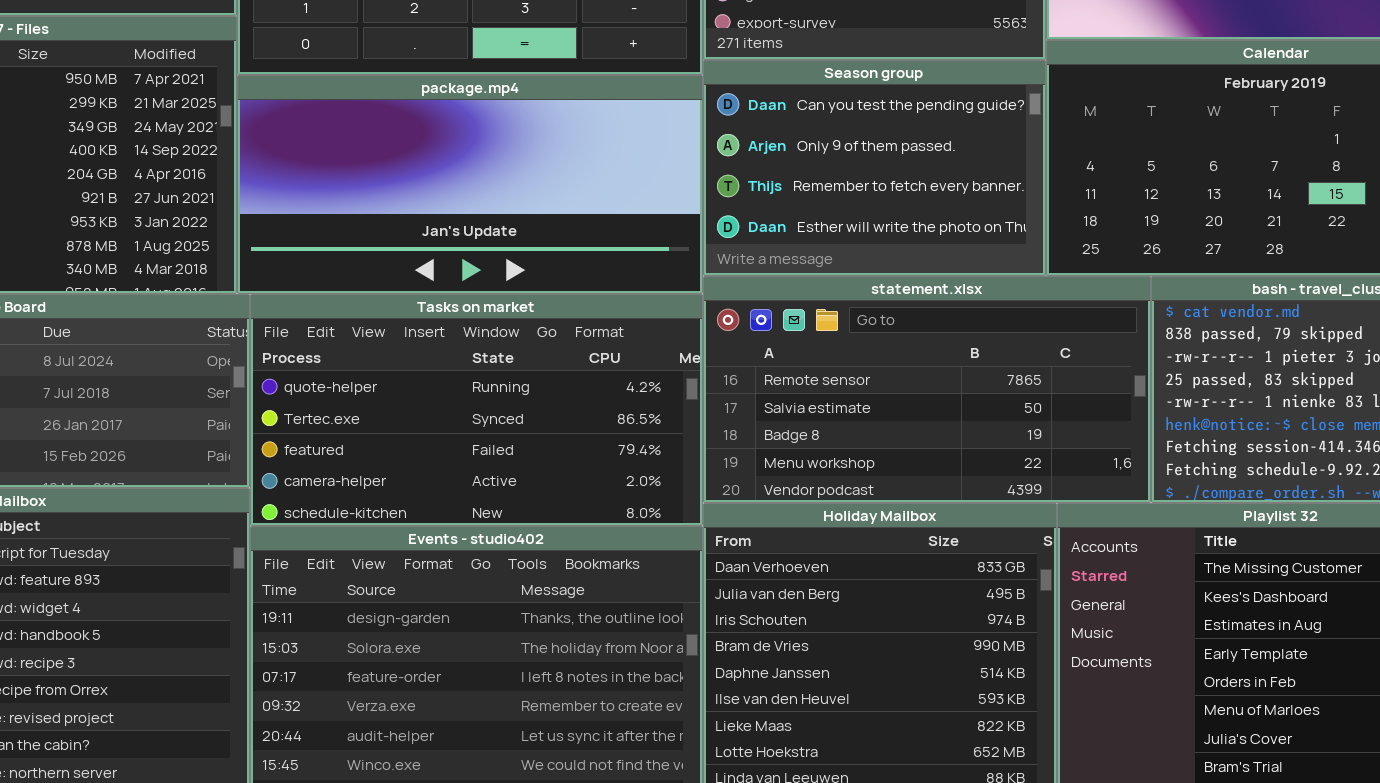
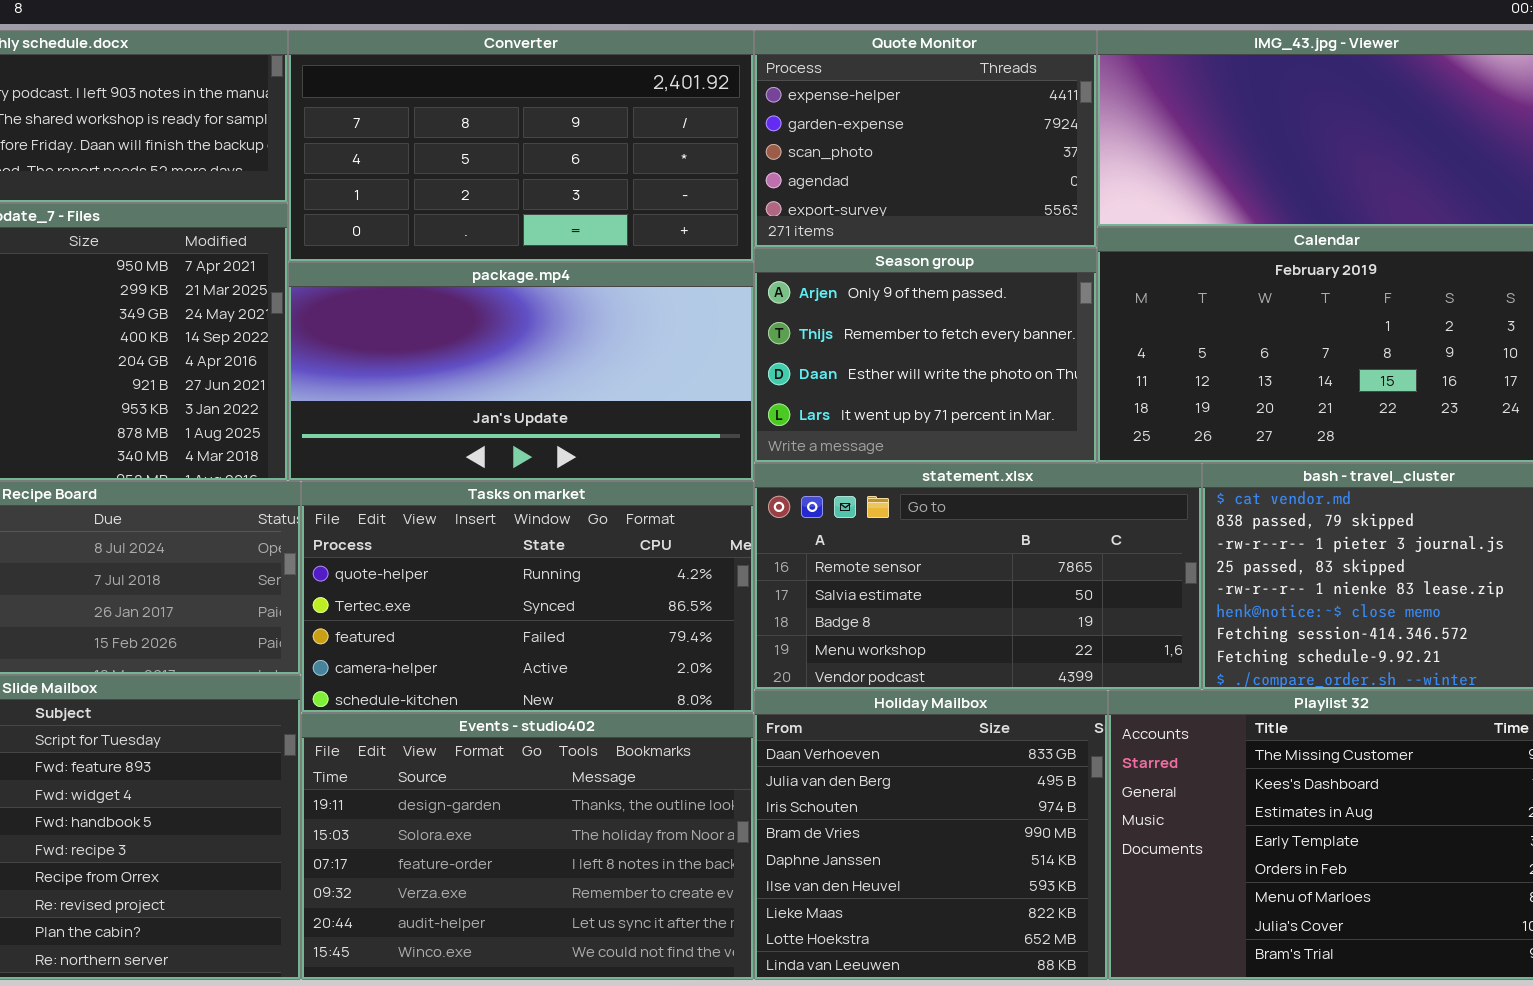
Season group: [703,60,1046,276] -> [754,248,1097,463], scrolled down 1 row

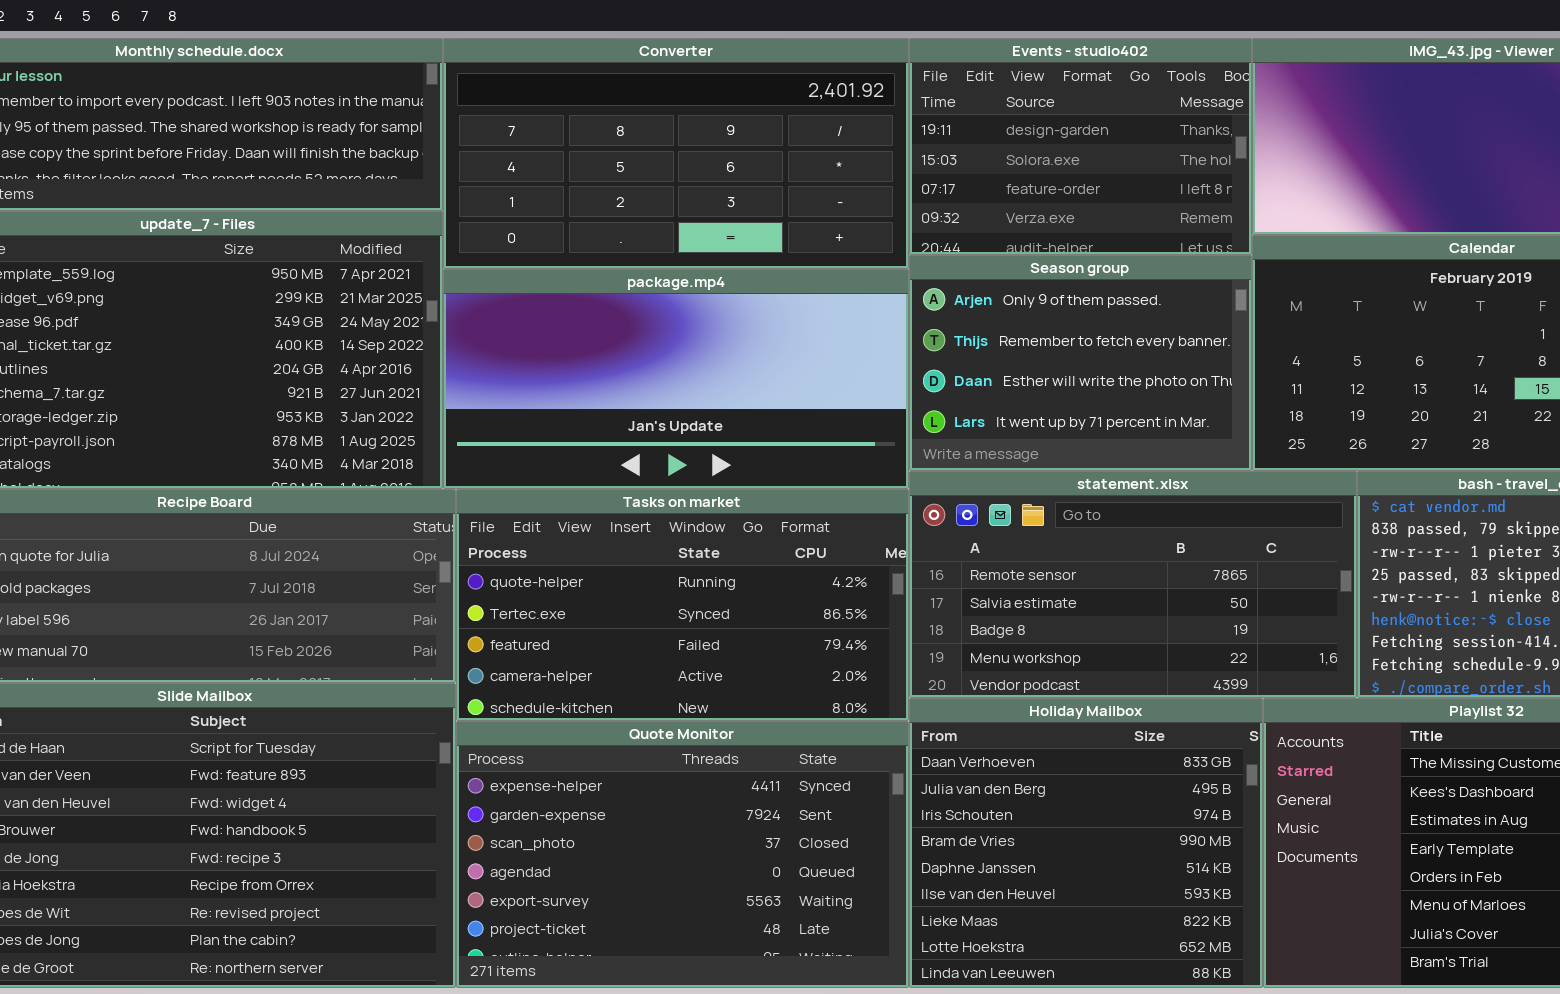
Quote Monitor: [754,30,1097,248] -> [456,721,909,988], moved, resized
Events - studio402: [301,713,754,980] -> [909,38,1252,255], moved, resized

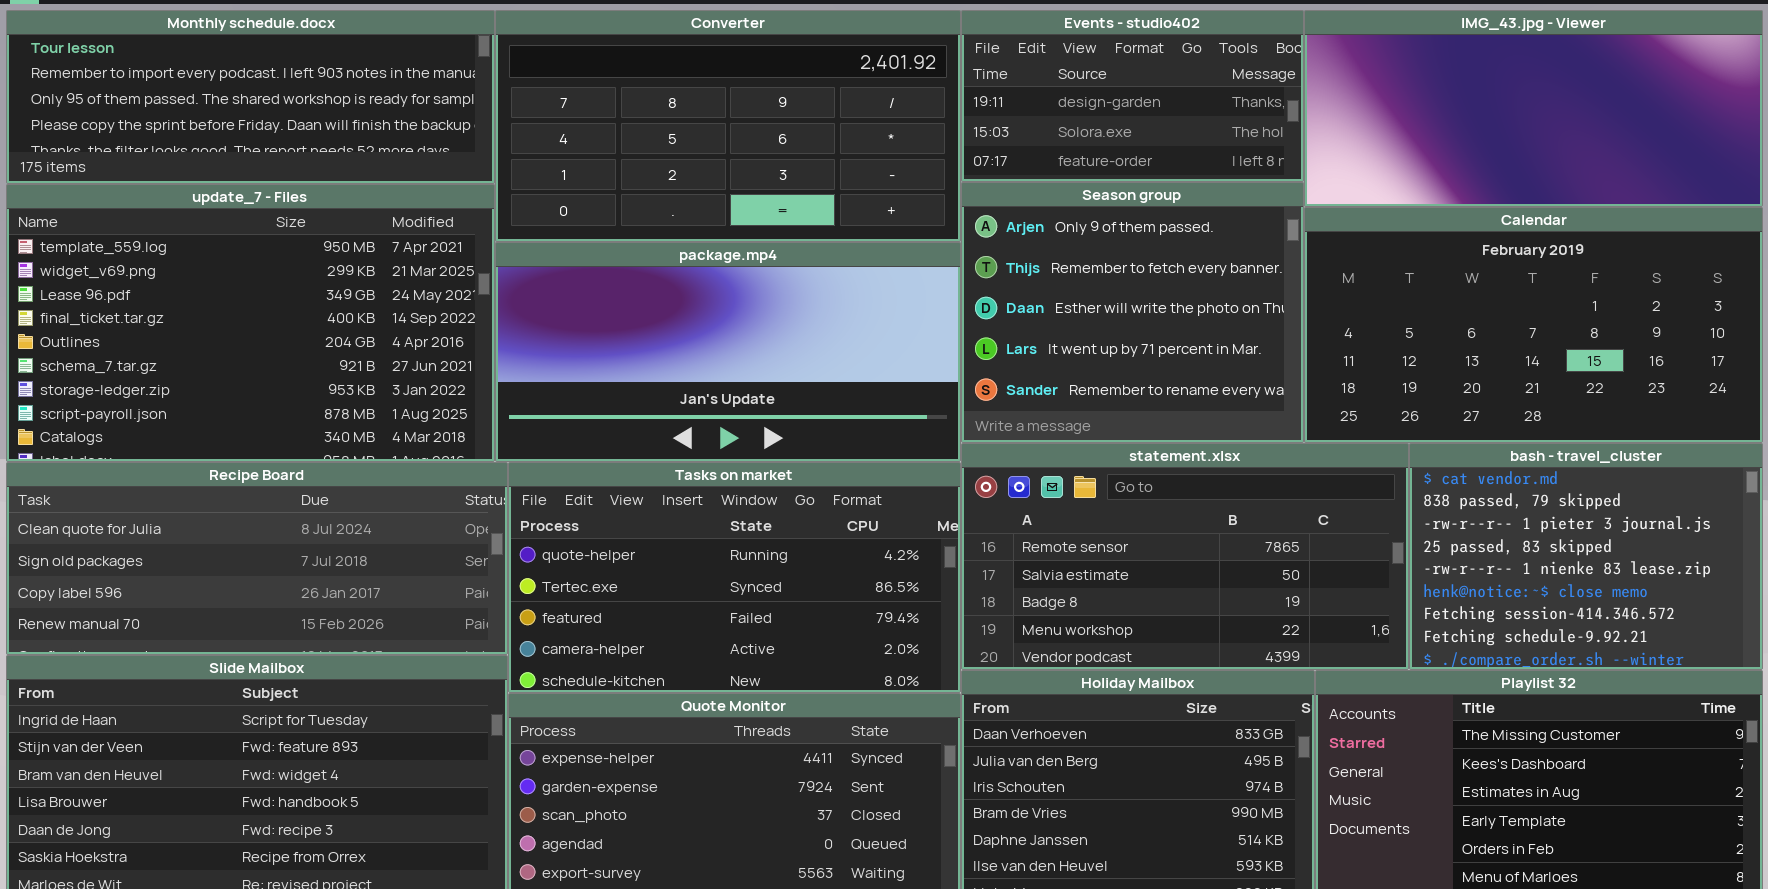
Events - studio402: [909,38,1252,255] -> [961,10,1304,182], resized
Season group: [909,255,1252,471] -> [961,182,1304,443], resized

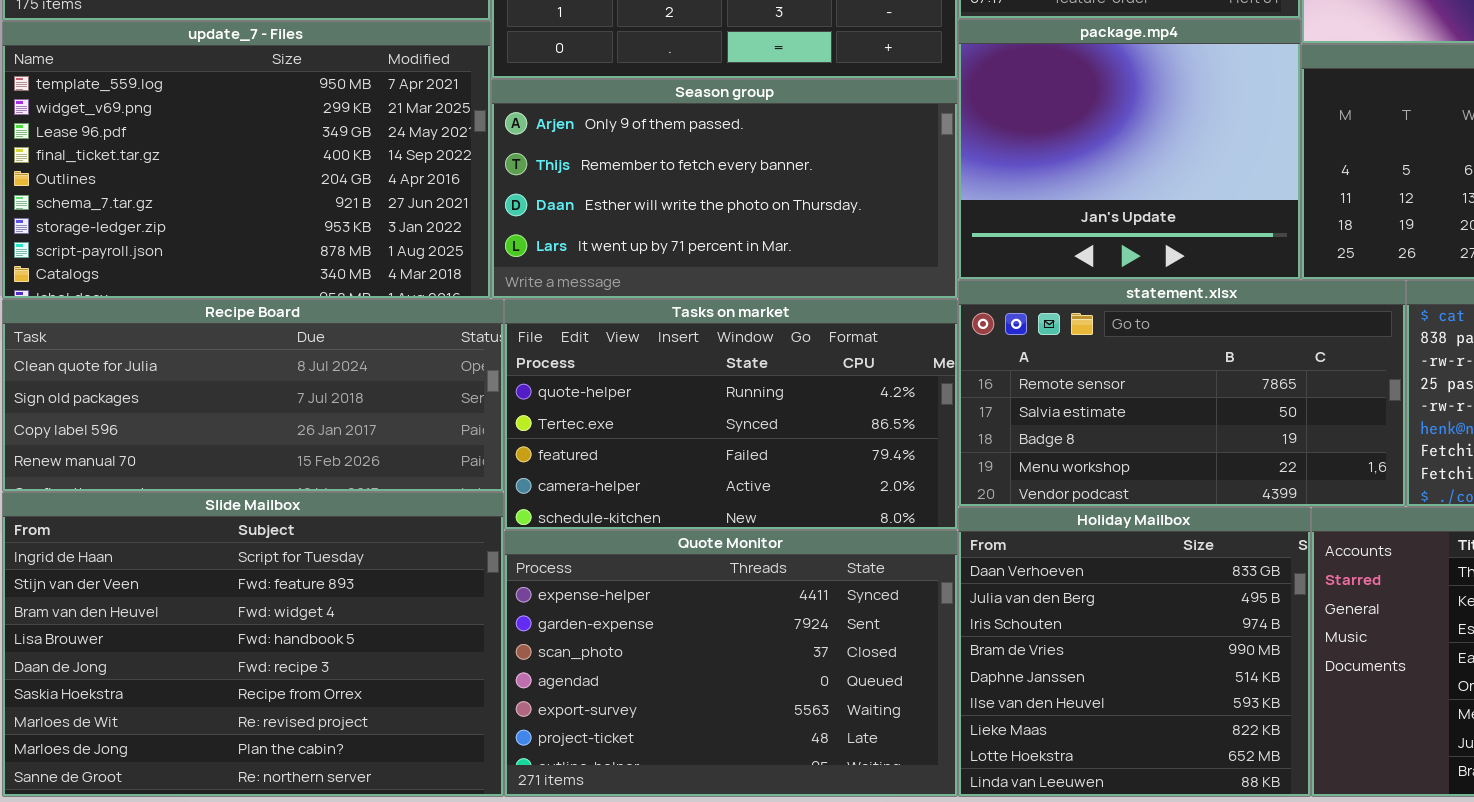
Season group: [961,182,1304,443] -> [491,79,958,299], moved, resized
package.mp4: [495,242,961,462] -> [958,19,1301,280], moved, resized

